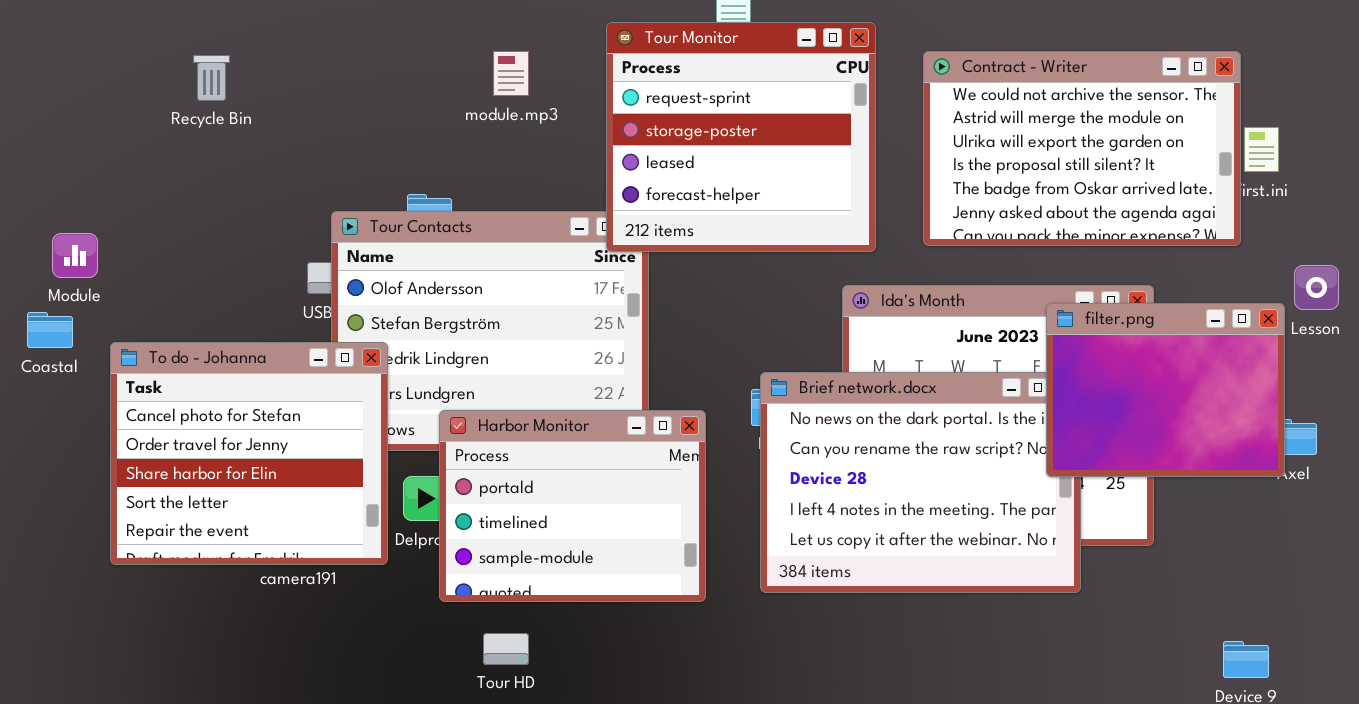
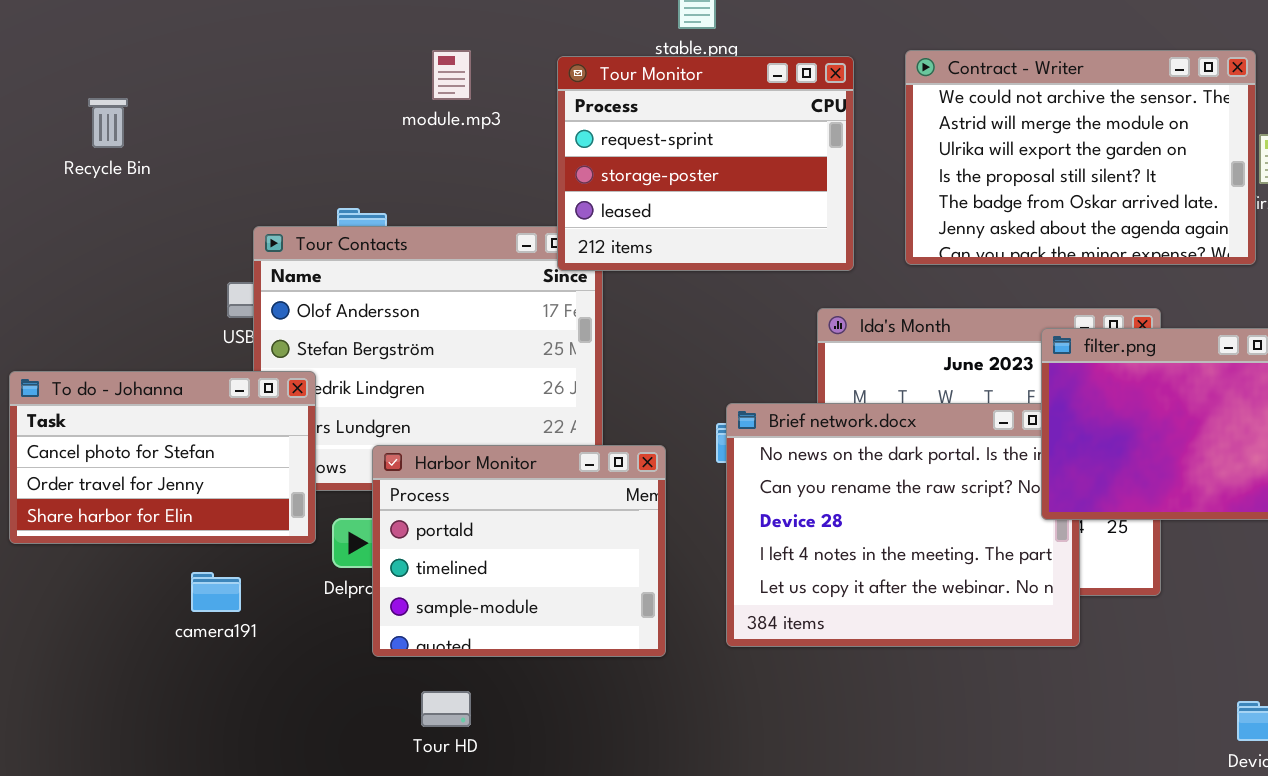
Tour Monitor: [606,22,876,252] -> [557,56,854,271], resized
Recycle Bin: [193,55,230,101] -> [88,98,128,148], moved
To do - Johanna: [110,342,388,565] -> [9,371,316,544], resized

